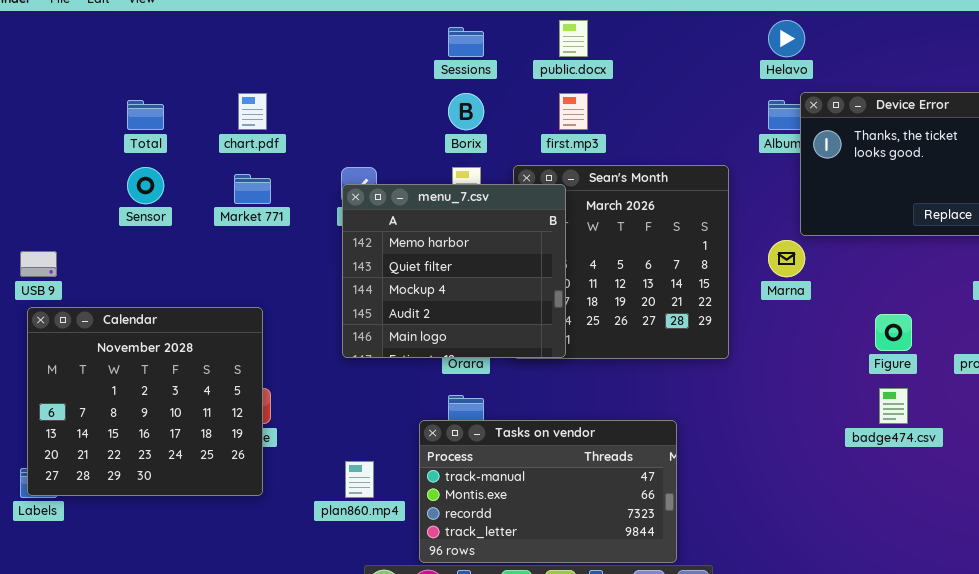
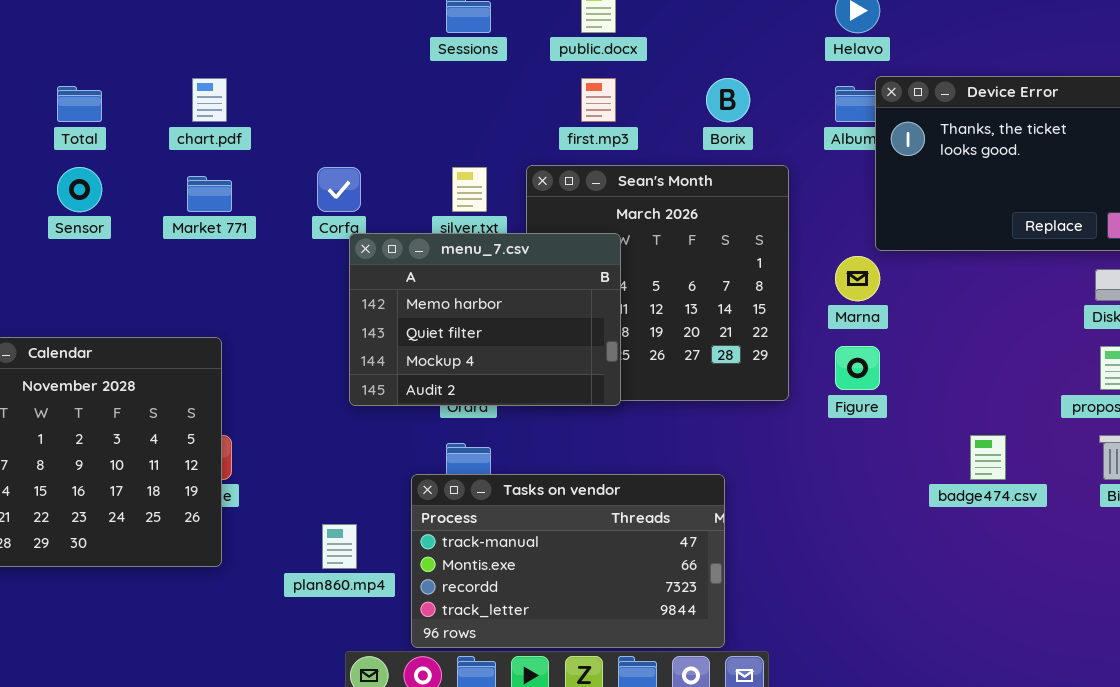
Borix: [448,93,484,130] -> [706,78,750,122], moved
menu_7.csv: [342,184,566,358] -> [349,233,621,406], moved, resized
Figure: [875,314,912,351] -> [835,346,880,390], moved

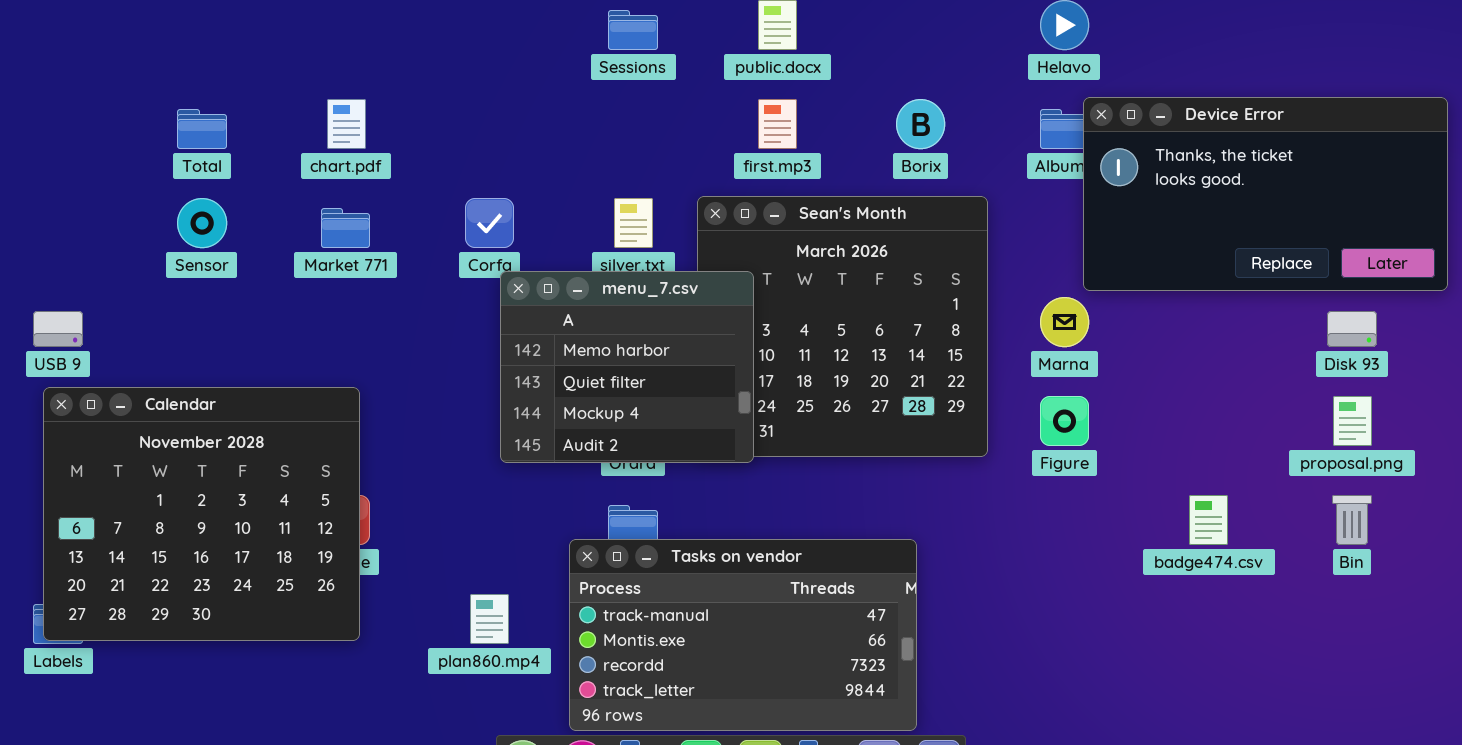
menu_7.csv: [349,233,621,406] -> [500,271,754,463], resized

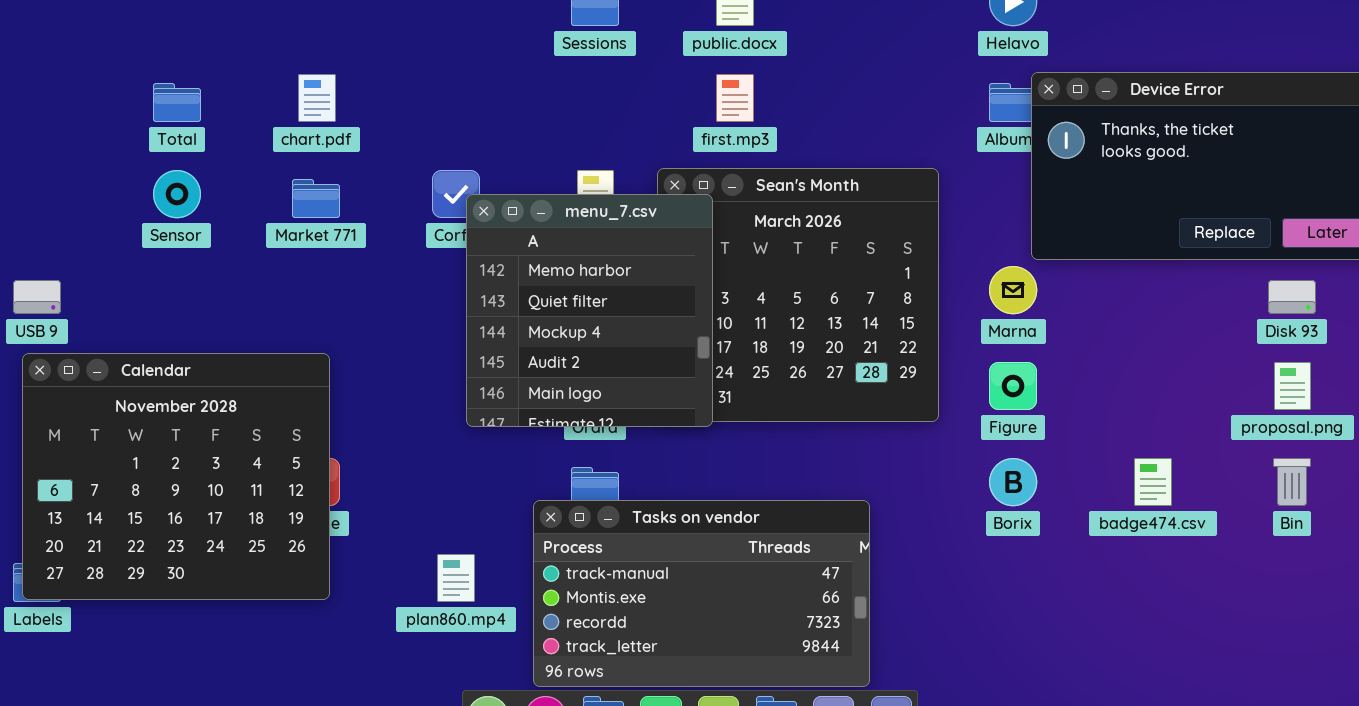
Borix: [896,99,945,149] -> [989,458,1037,506], moved
menu_7.csv: [500,271,754,463] -> [466,194,713,427], resized

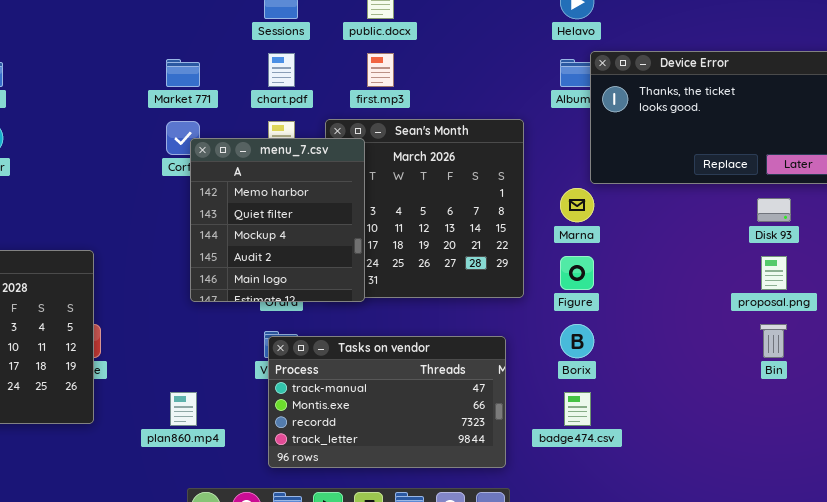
chart.pdf: [298,74,336,122] -> [268,53,295,87], moved
Market 771: [292,179,340,218] -> [166,59,200,87], moved
badge474.csv: [1134,458,1172,506] -> [564,392,591,426], moved
Tasks on vendor: [533,500,870,687] -> [268,336,506,468], moved

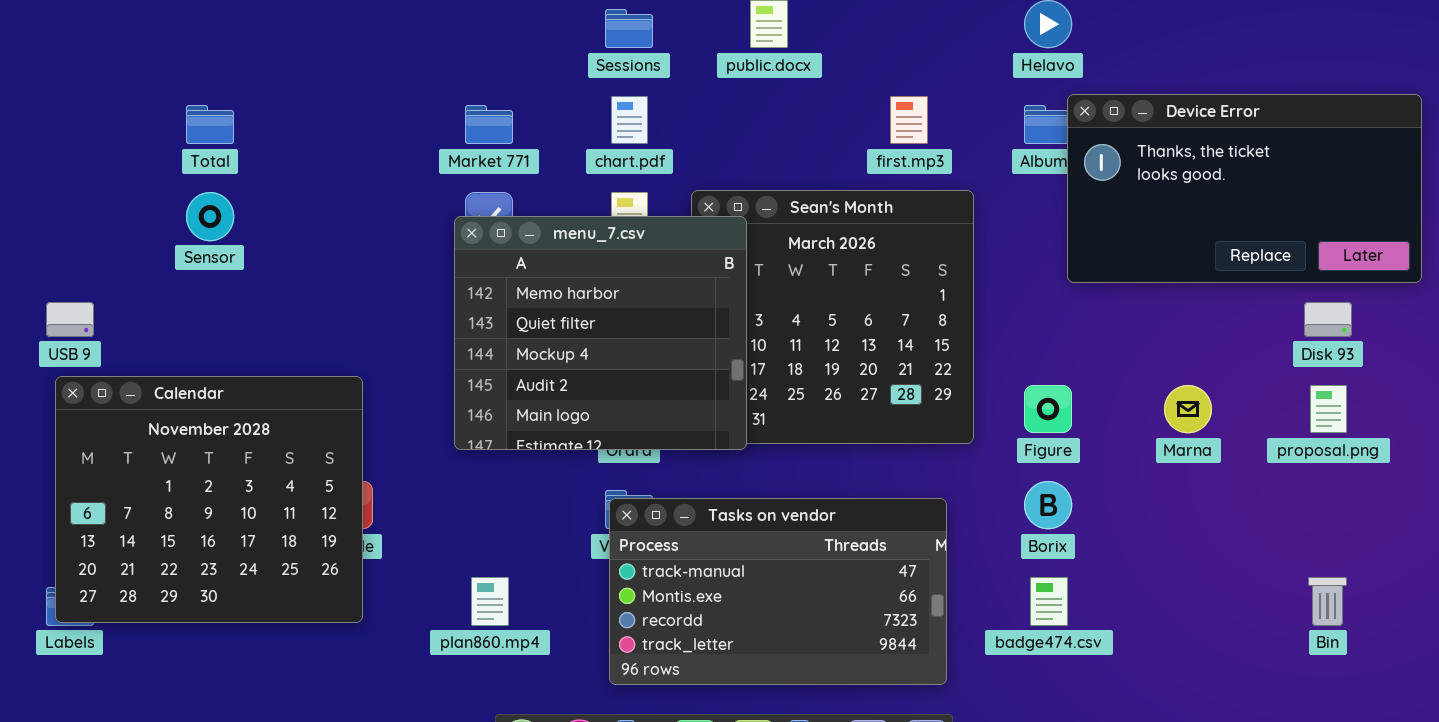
first.mp3: [367,53,394,87] -> [890,96,928,144], moved
menu_7.csv: [190,138,365,302] -> [454,216,747,450], resized
Marna: [560,188,594,222] -> [1164,385,1212,433], moved
Bin: [760,324,787,358] -> [1308,577,1347,626], moved

